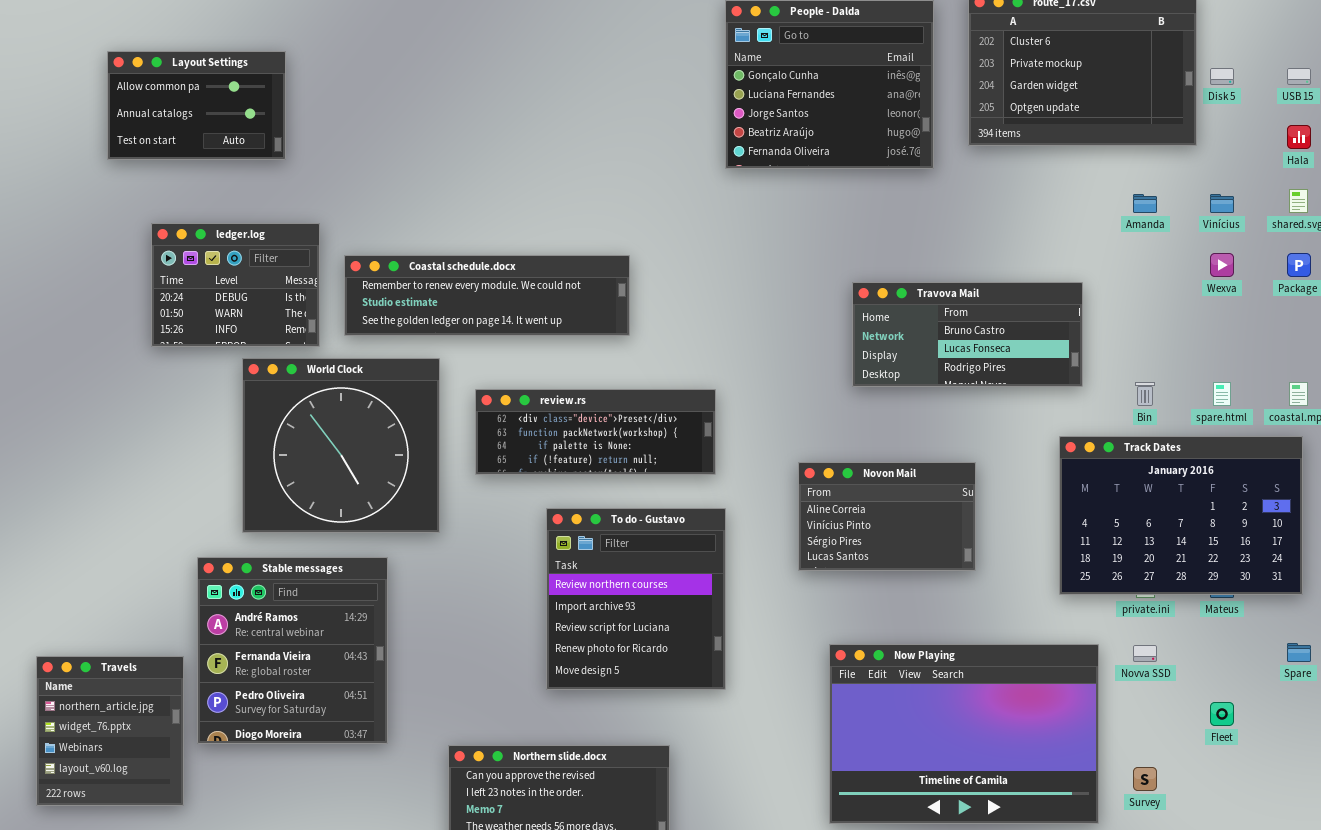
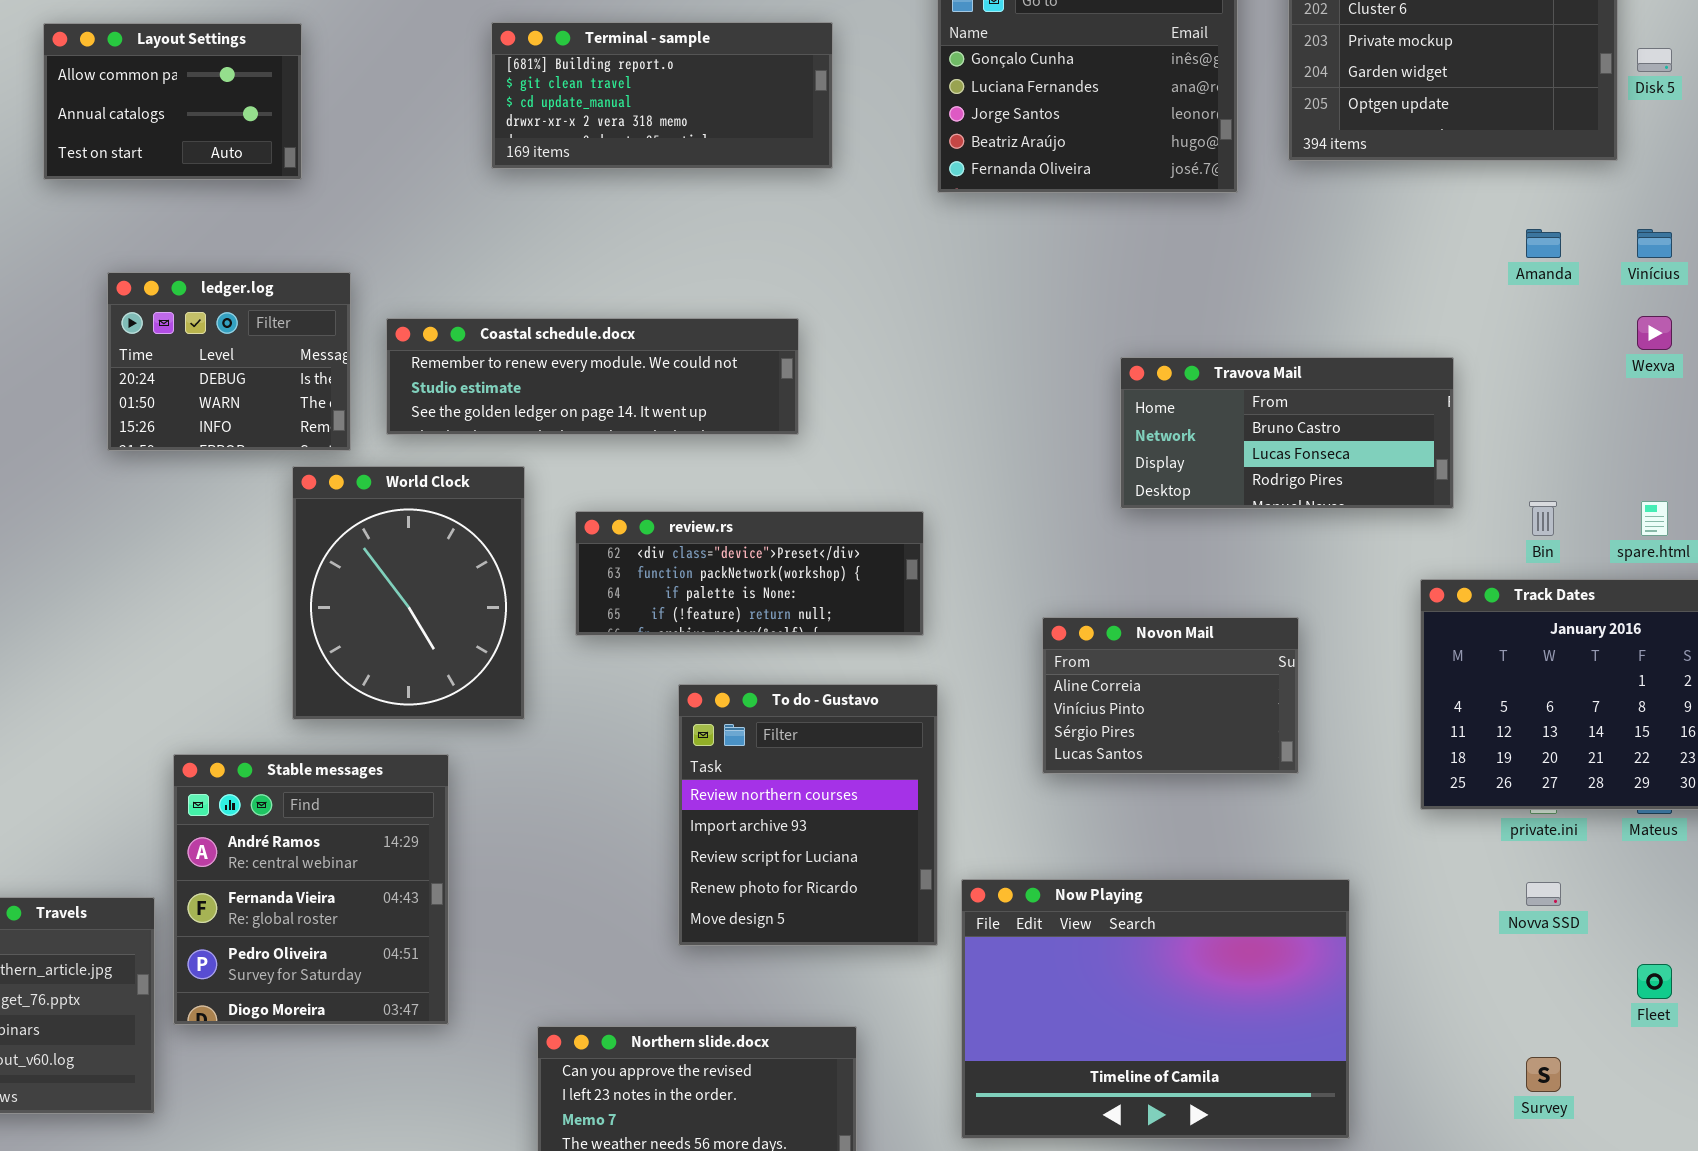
Terminal - sample: none -> [491,22,833,169], opened
World Clock: [242,358,440,533] -> [292,466,525,720], resized
Now Playing: [829,644,1099,824] -> [961,879,1350,1139], moved

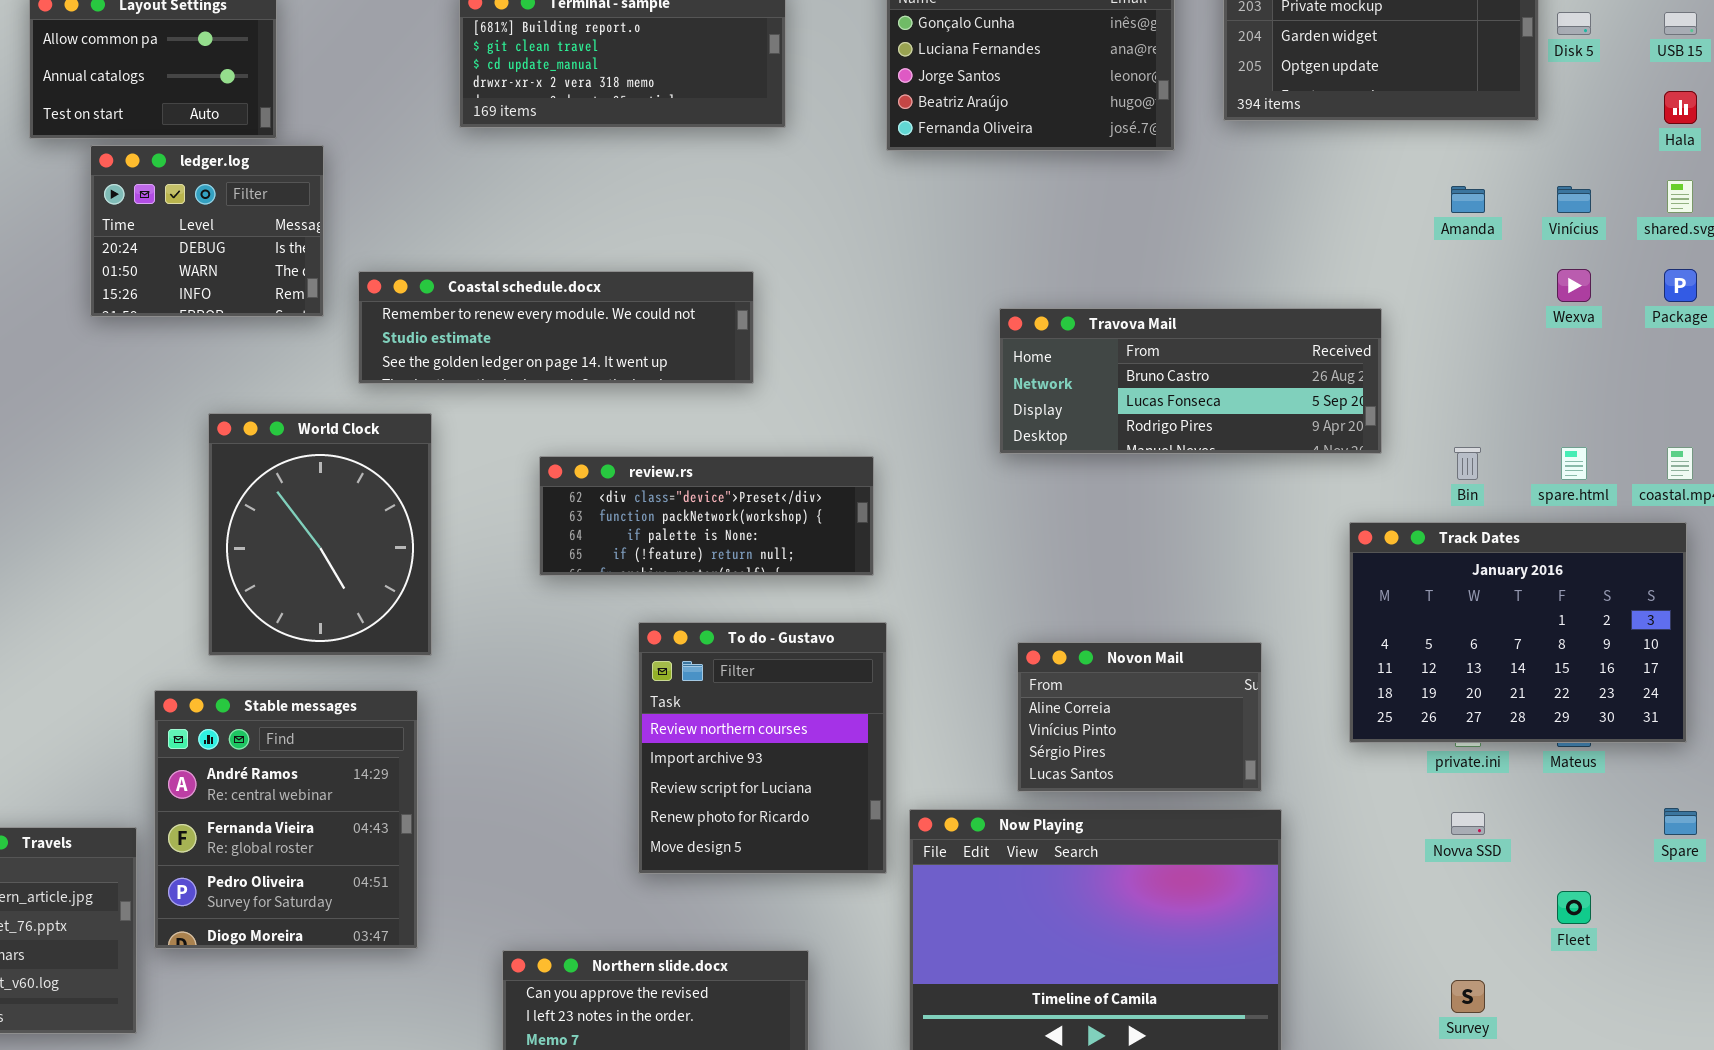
ledger.log: [107,272,351,451] -> [90,145,324,317], moved
Travova Mail: [1120,357,1454,509] -> [999,308,1382,454], resized
World Clock: [292,466,525,720] -> [208,413,432,656], moved
Novon Mail: [1042,617,1299,774] -> [1017,642,1262,792], moved

